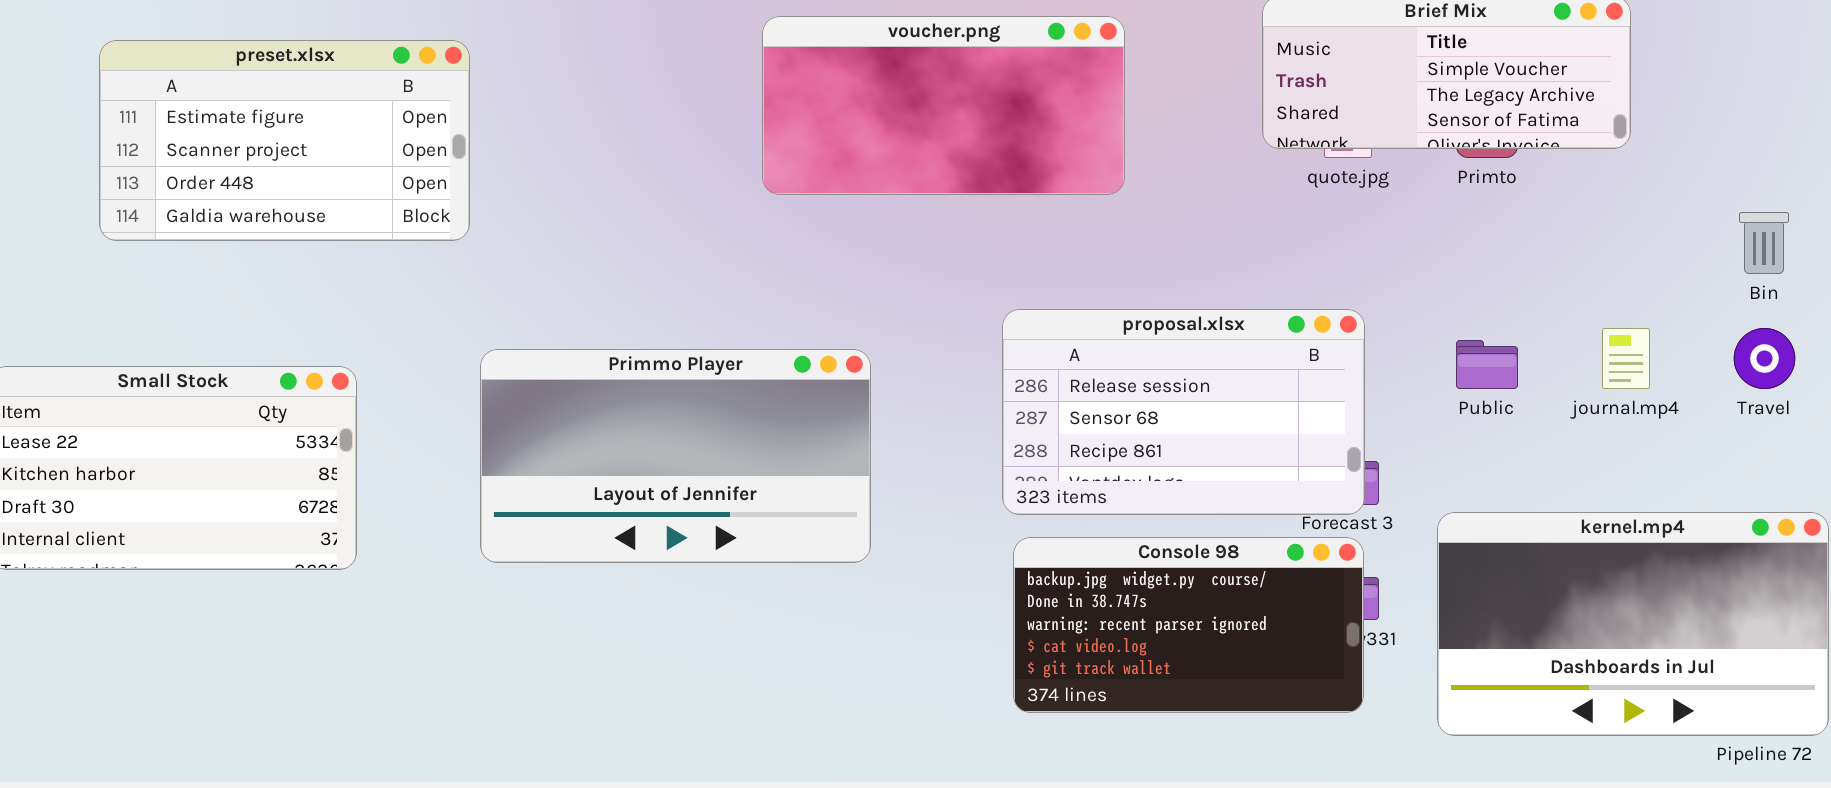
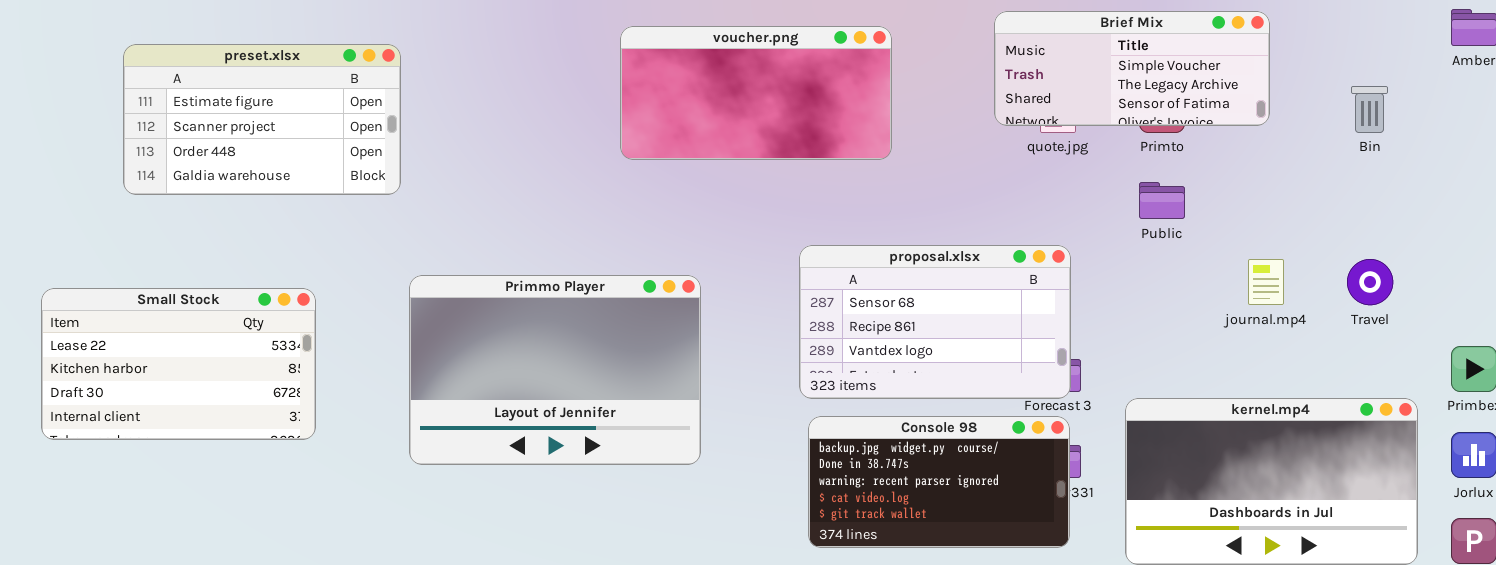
Bin: [1739,212,1789,274] -> [1351,86,1388,133], moved
proposal.xlsx: [1002,309,1365,515] -> [799,245,1071,399], scrolled down 1 row
Public: [1456,340,1518,389] -> [1139,182,1185,219], moved
Primmo Player: [480,349,871,563] -> [409,275,701,465], resized

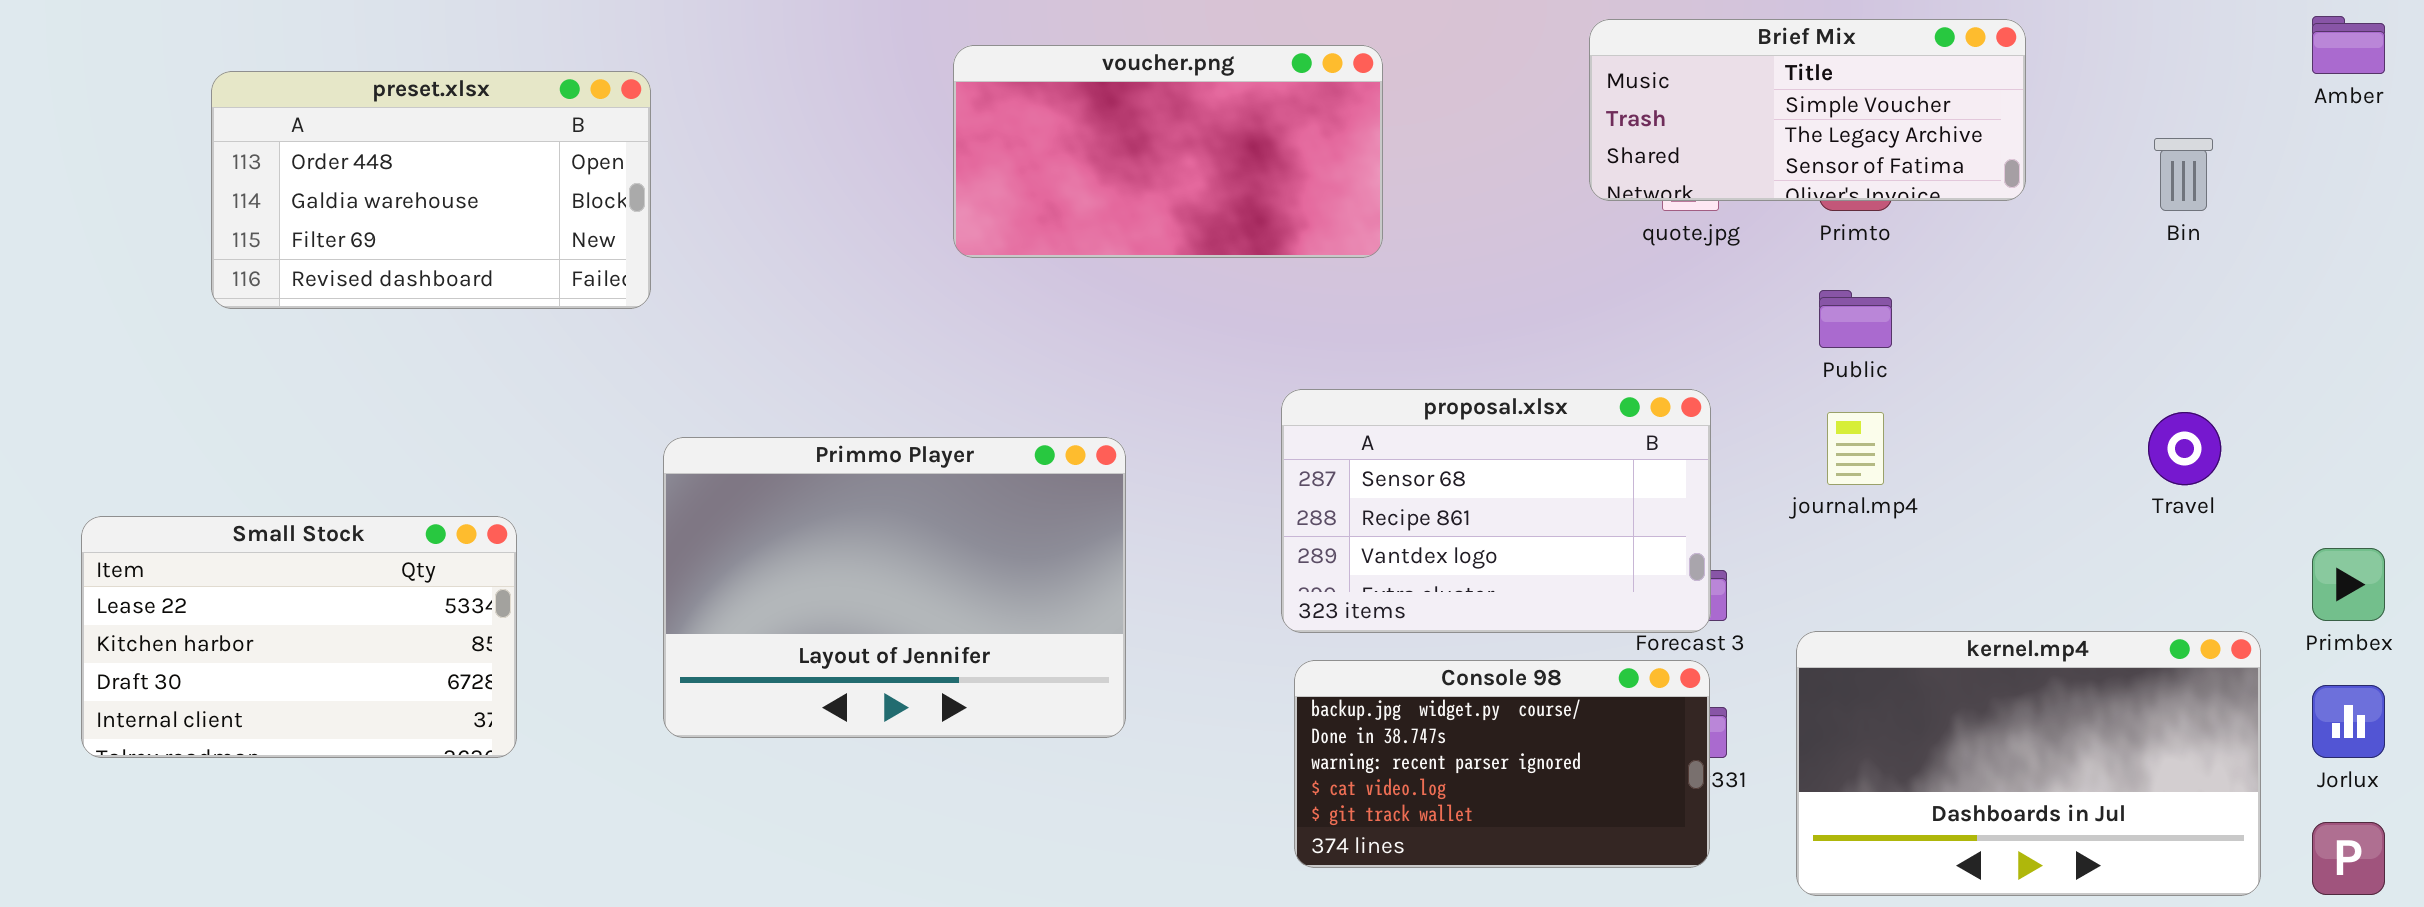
voucher.png: [620,26,892,160] -> [953,45,1383,258], moved
preset.xlsx: [123,44,401,195] -> [211,71,651,309], scrolled down 2 rows
journal.mp4: [1248,259,1284,305] -> [1827,412,1884,485], moved
Small Stock: [41,288,316,440] -> [81,516,517,758], moved

